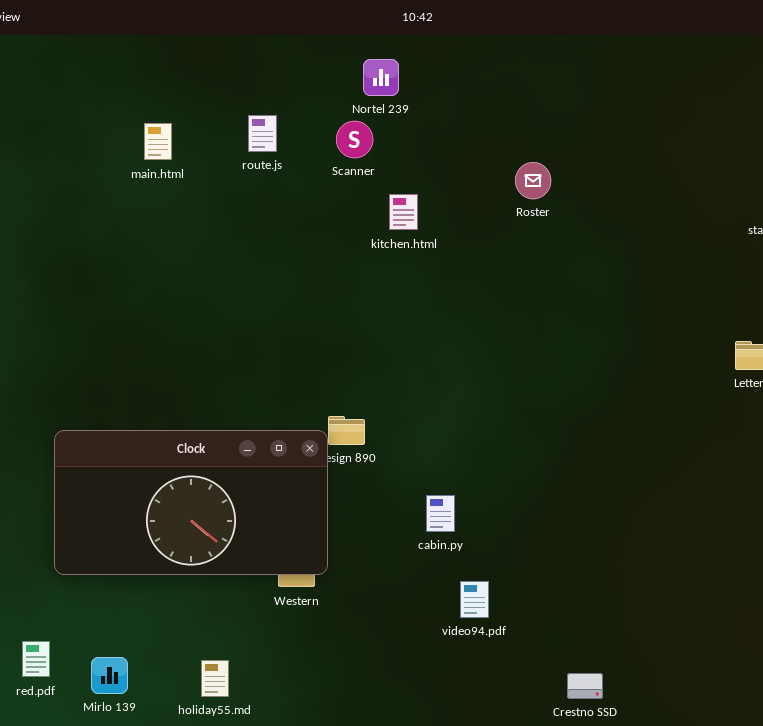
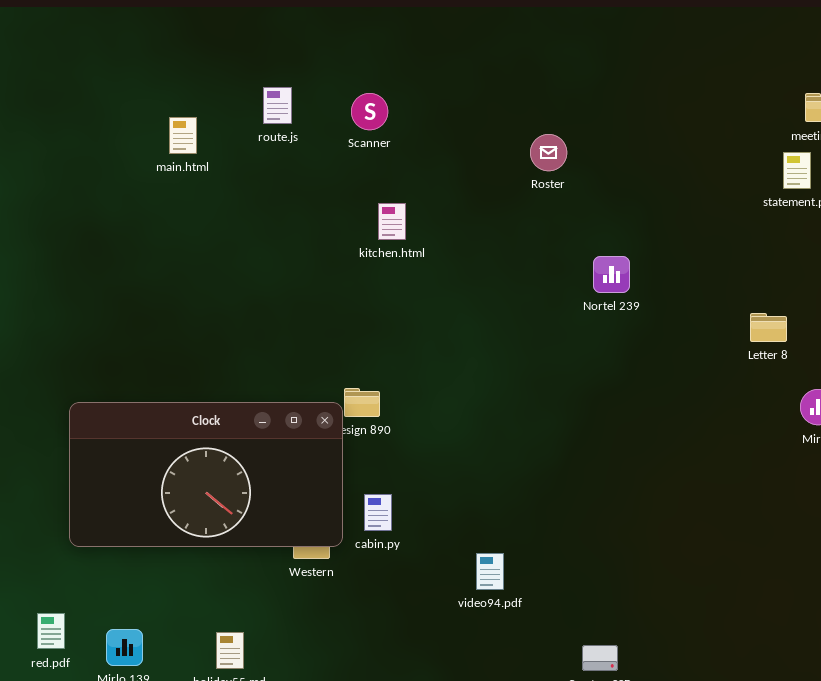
Nortel 239: [363,59,399,96] -> [593,256,630,293], moved
main.html: [144,123,172,160] -> [169,117,197,154], moved
kitchen.html: [389,194,418,230] -> [378,203,406,240], moved
cabin.py: [426,495,455,532] -> [364,494,392,531], moved

